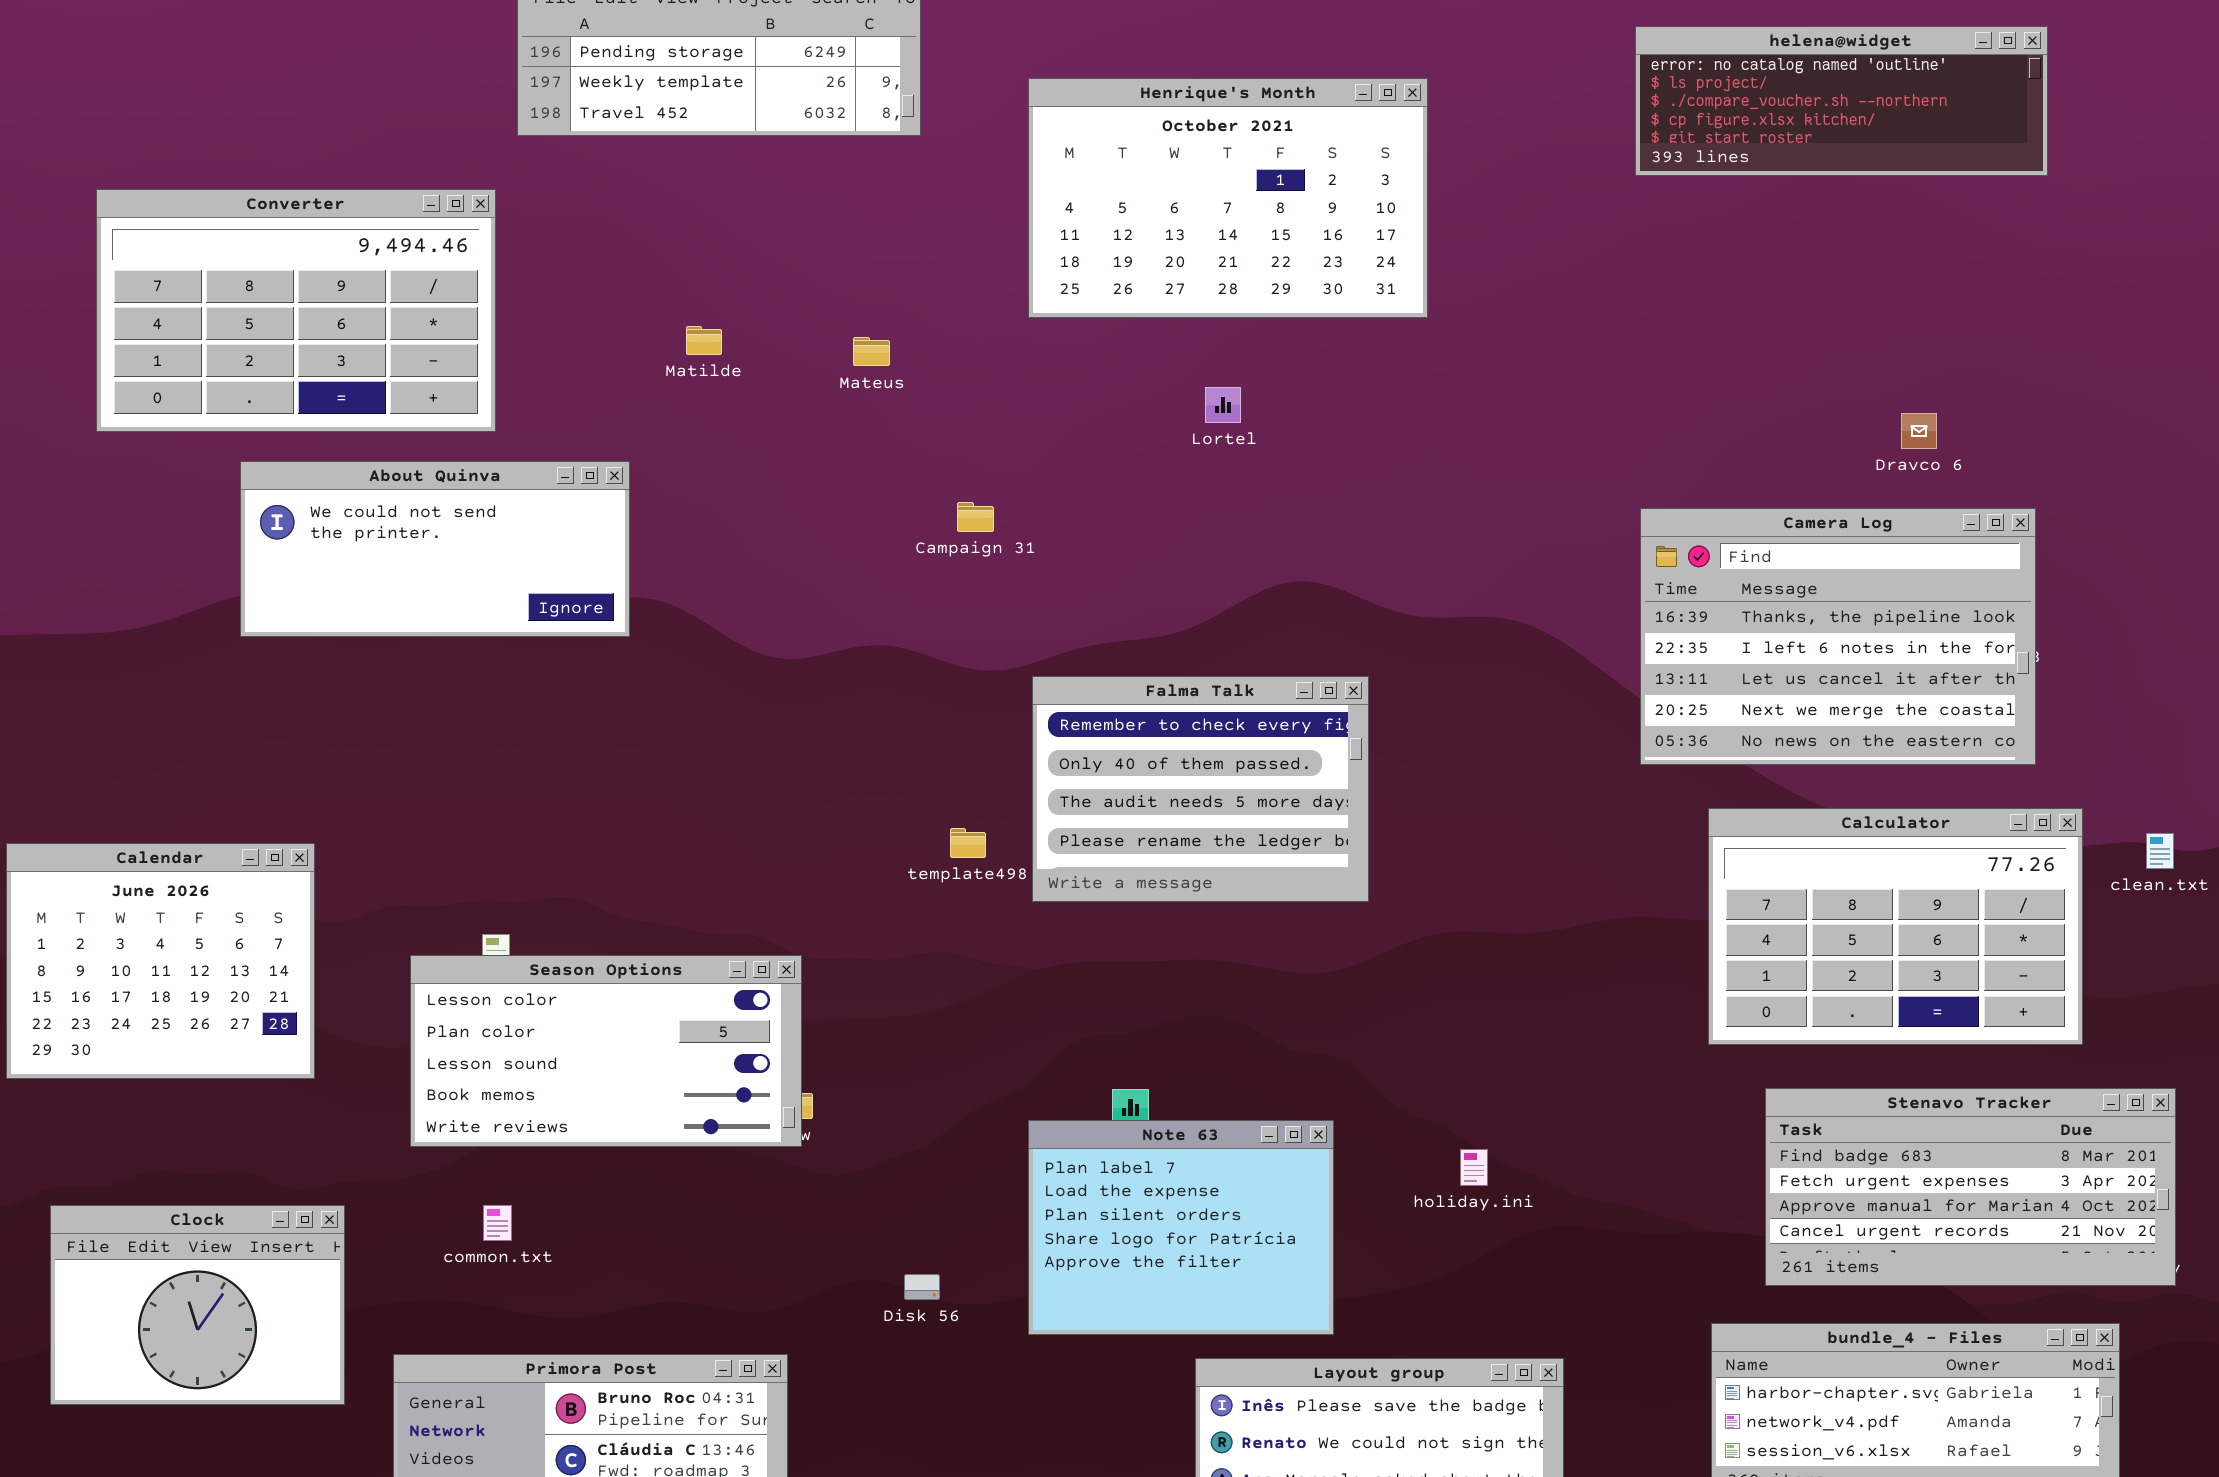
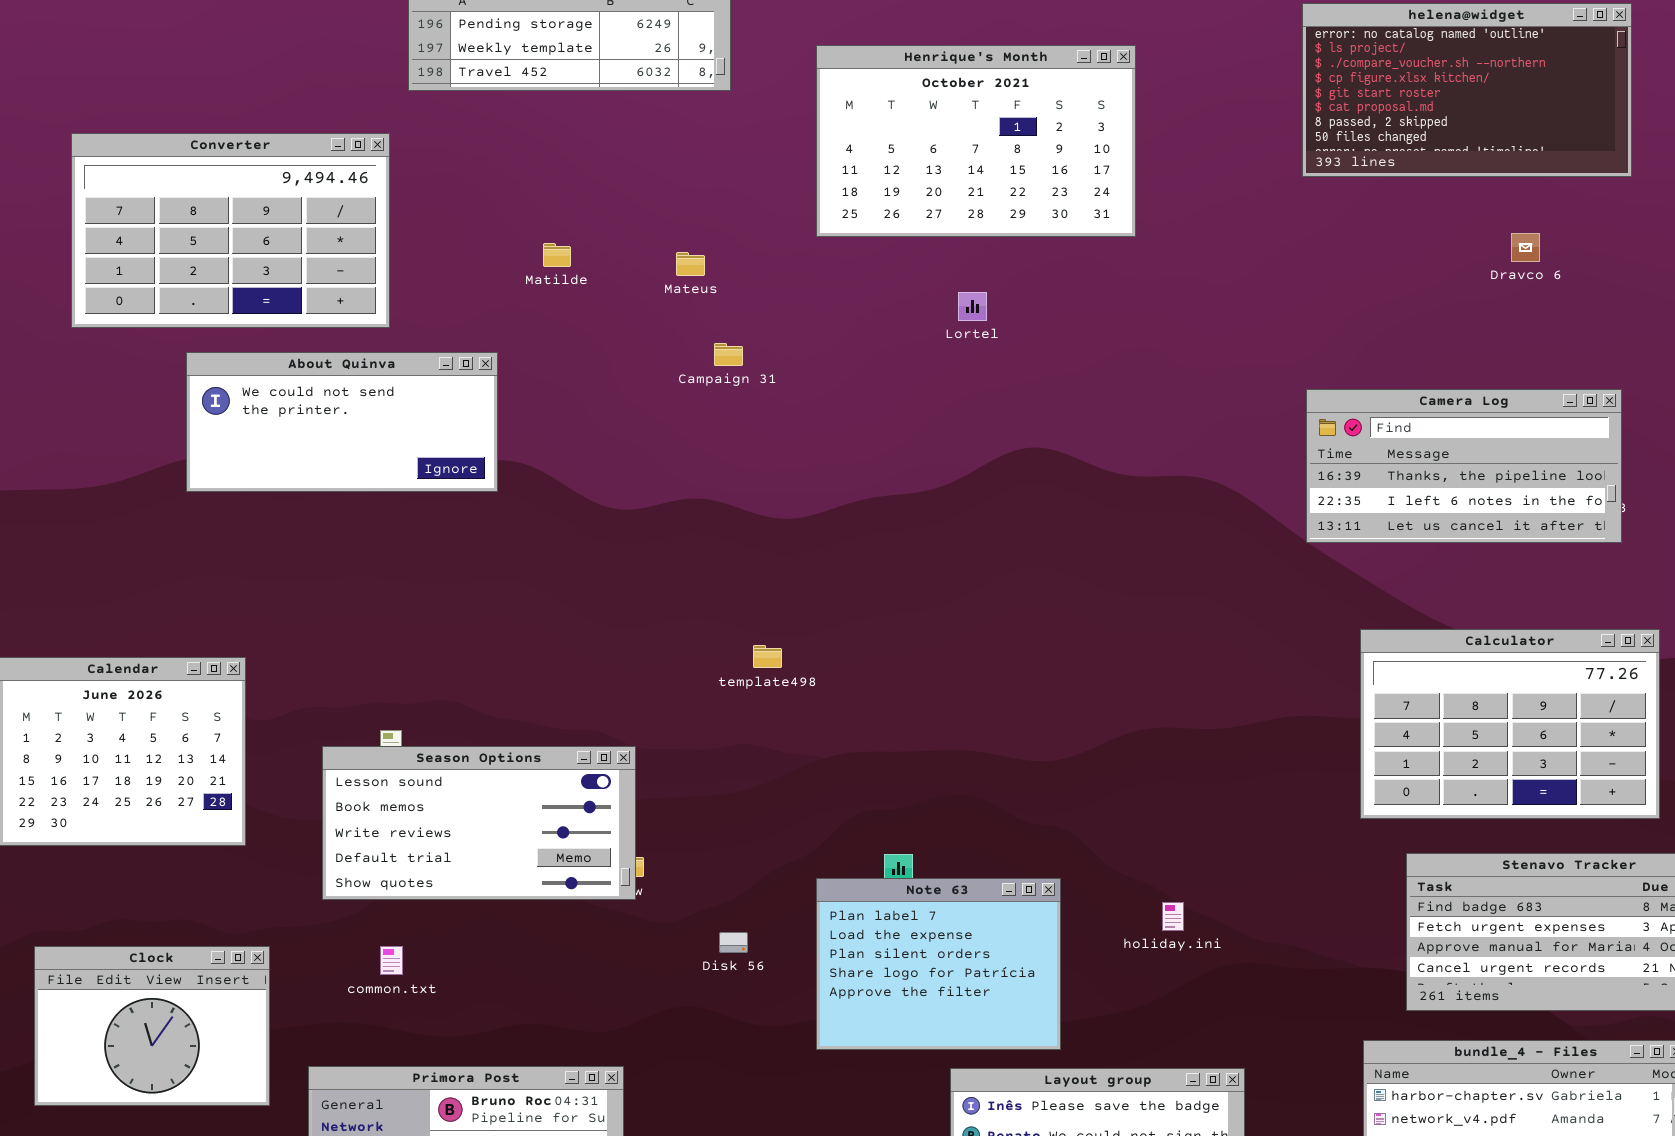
helena@widget: [1635,26,2048,176] -> [1302,3,1632,177], resized
Dravco 6: [1901,413,1937,449] -> [1511,233,1540,262], moved
Campaign 31: [957,502,994,532] -> [714,343,743,366], moved
Camera Log: [1640,508,2036,765] -> [1306,389,1622,543], resized
Falma Talk: [1032,676,1369,902] -> none, closed
Season Options: [410,955,802,1147] -> [322,746,636,900], scrolled down 2 rows
Disk 56: [904,1274,940,1300] -> [719,932,748,953], moved

